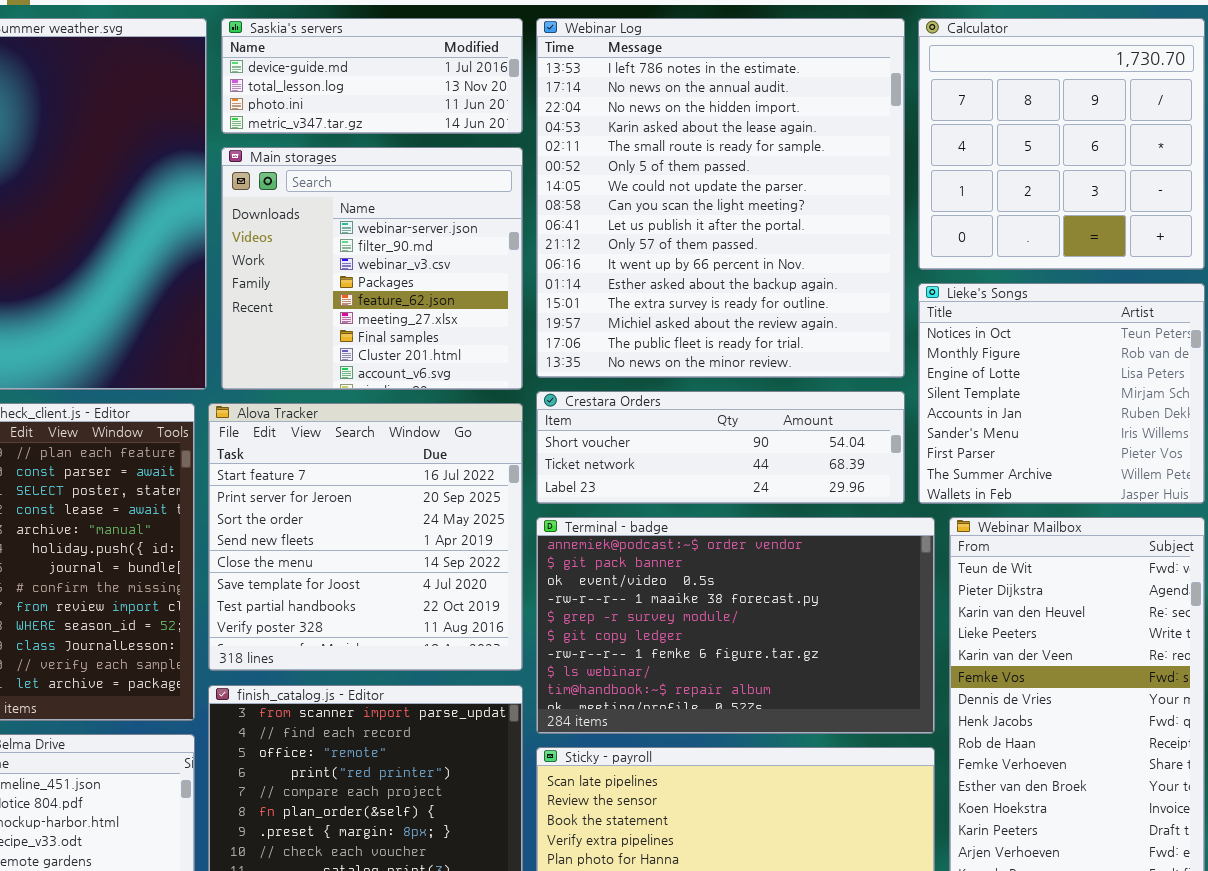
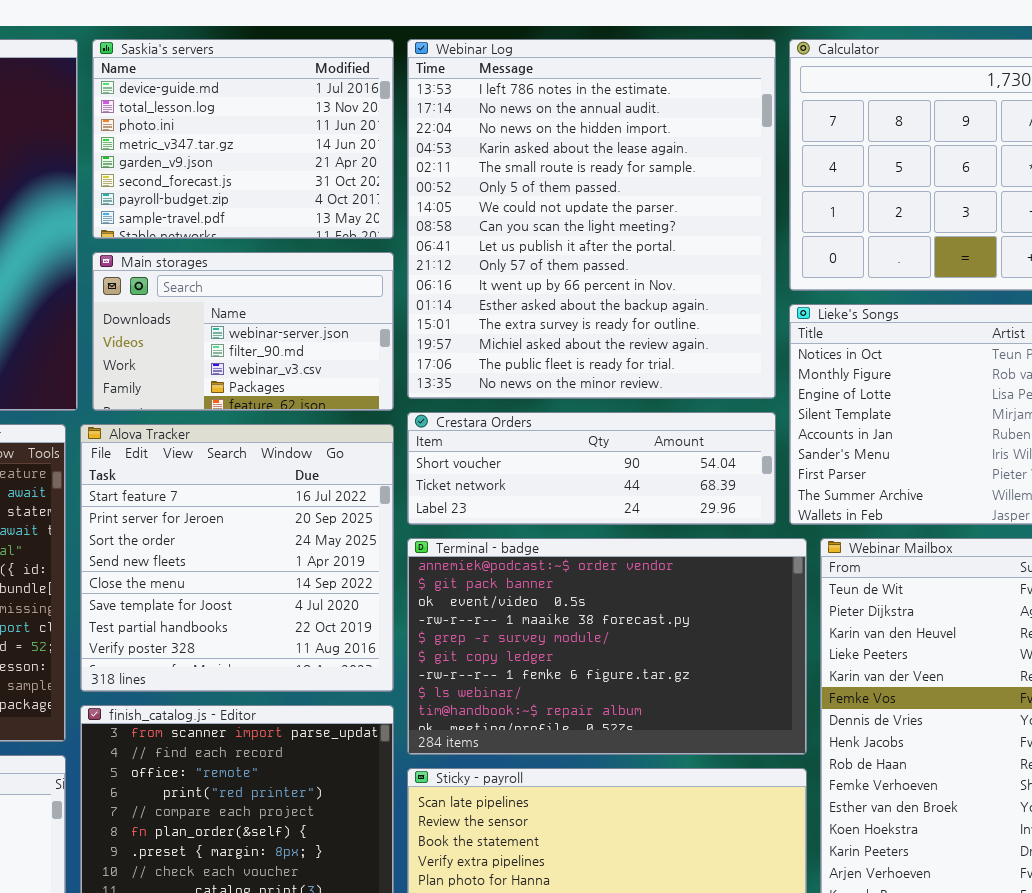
Saskia's servers: [221,18,523,134] -> [92,39,394,239], resized
Main storages: [221,147,523,390] -> [92,252,394,411], resized

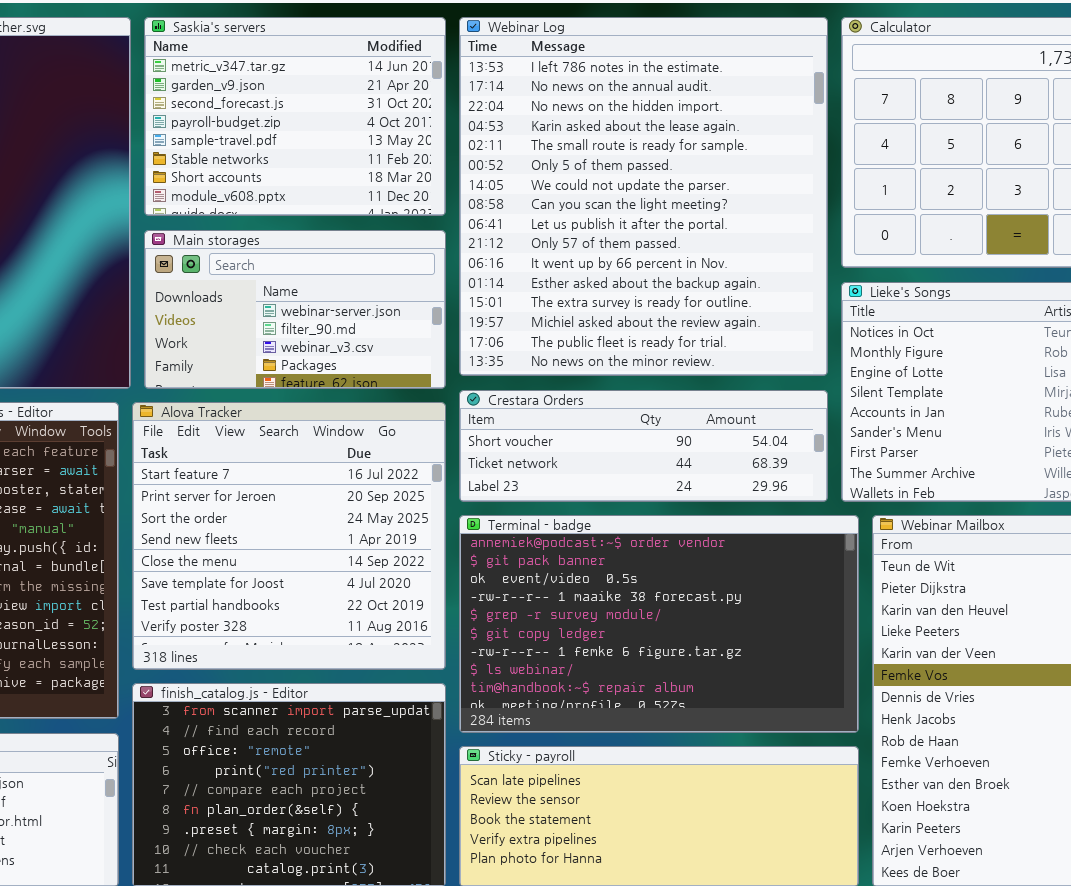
Saskia's servers: [92,39,394,239] -> [144,17,446,216], scrolled down 3 rows

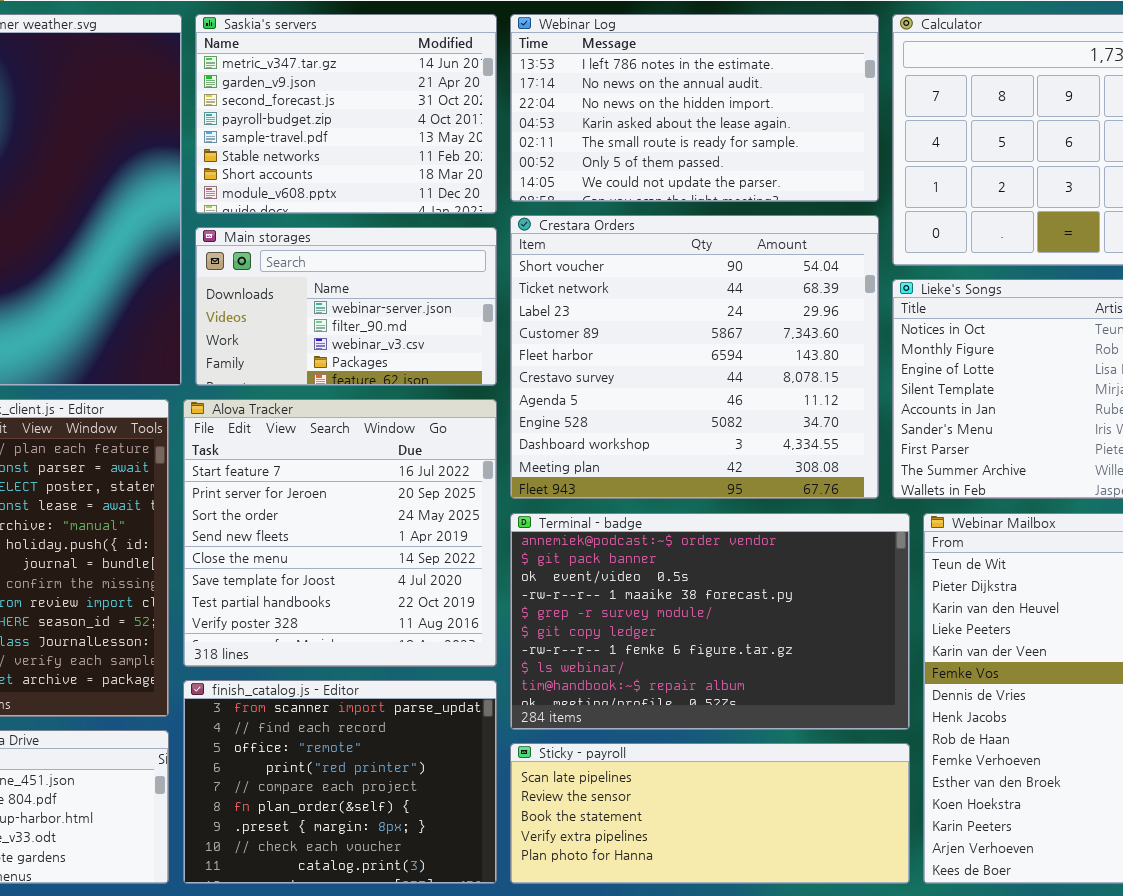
Webinar Log: [459,17,828,376] -> [510,14,879,202], resized
Crestara Orders: [459,390,828,502] -> [510,215,879,499], resized

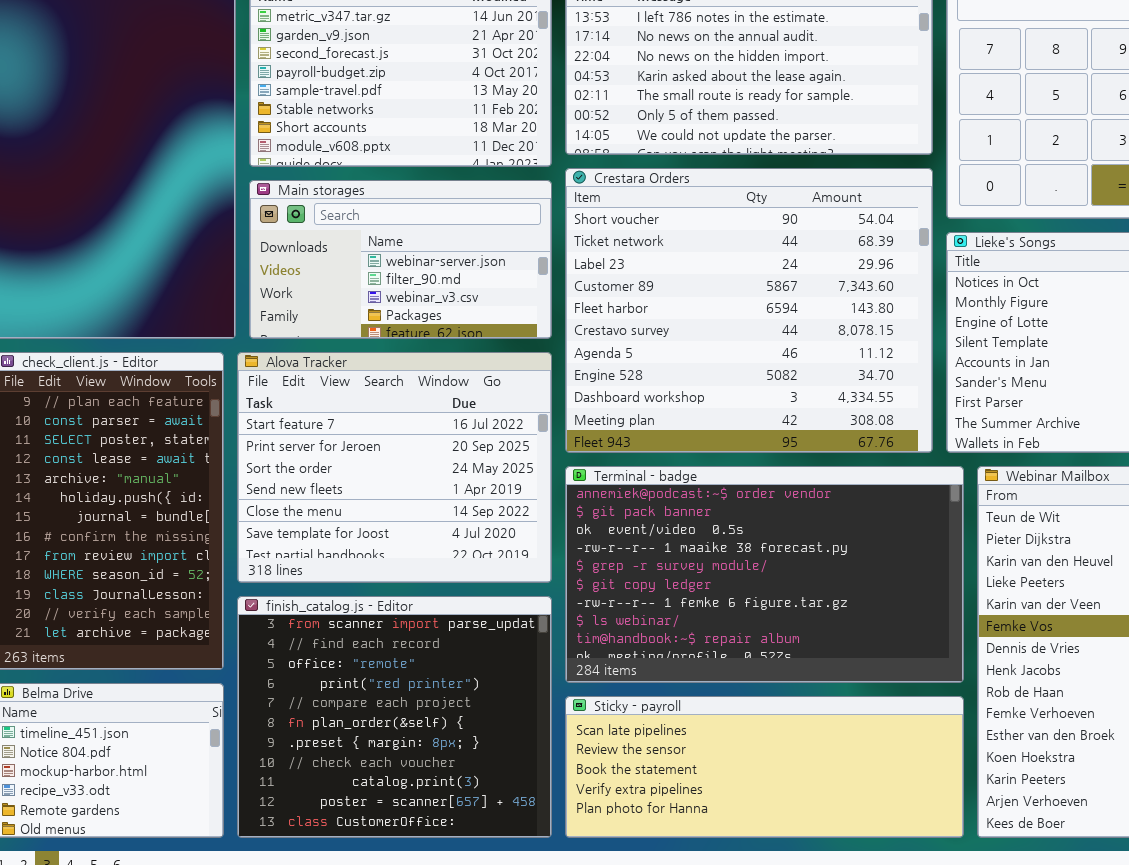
Alova Tracker: [183,399,497,667] -> [237,352,552,583], resized
finish_catalog.js - Editor: [183,680,497,884] -> [237,596,552,838], resized

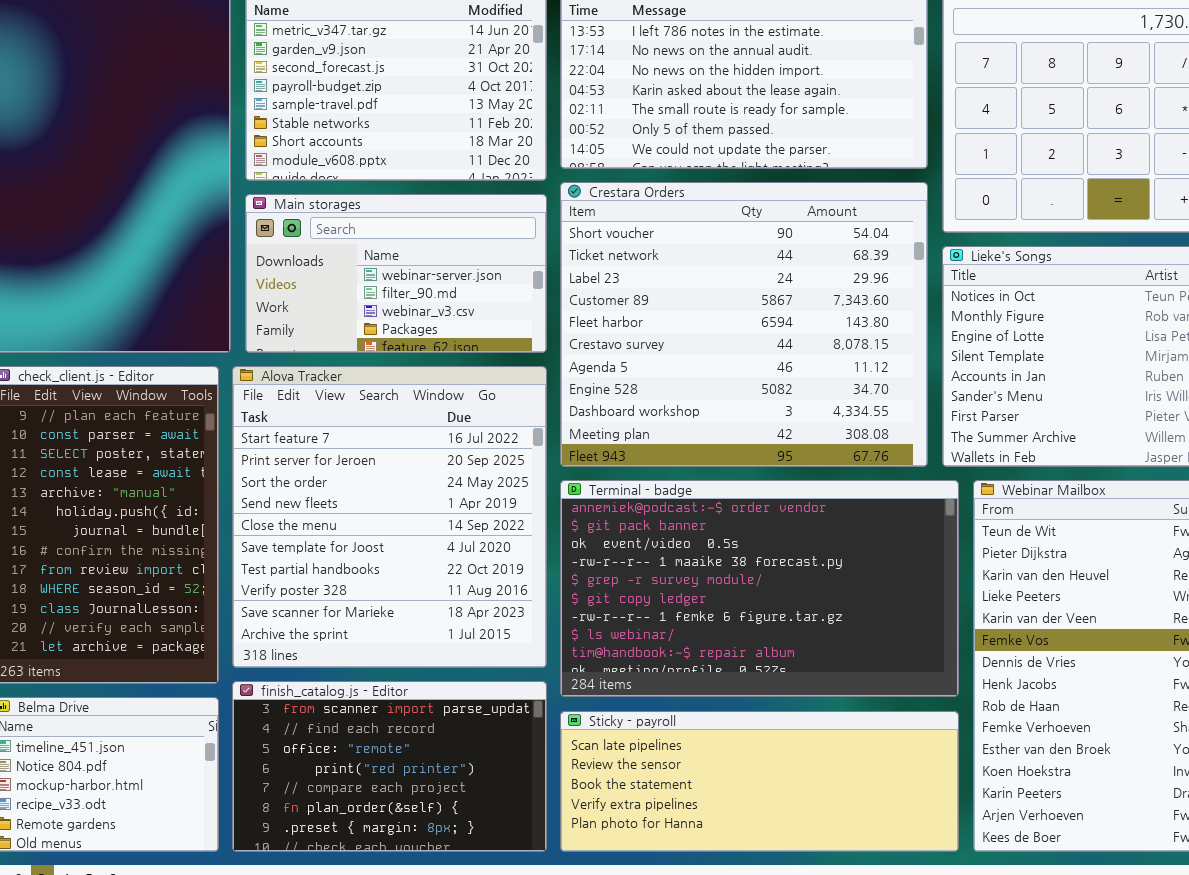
Alova Tracker: [237,352,552,583] -> [232,366,547,668], resized
finish_catalog.js - Editor: [237,596,552,838] -> [232,681,547,852], resized

